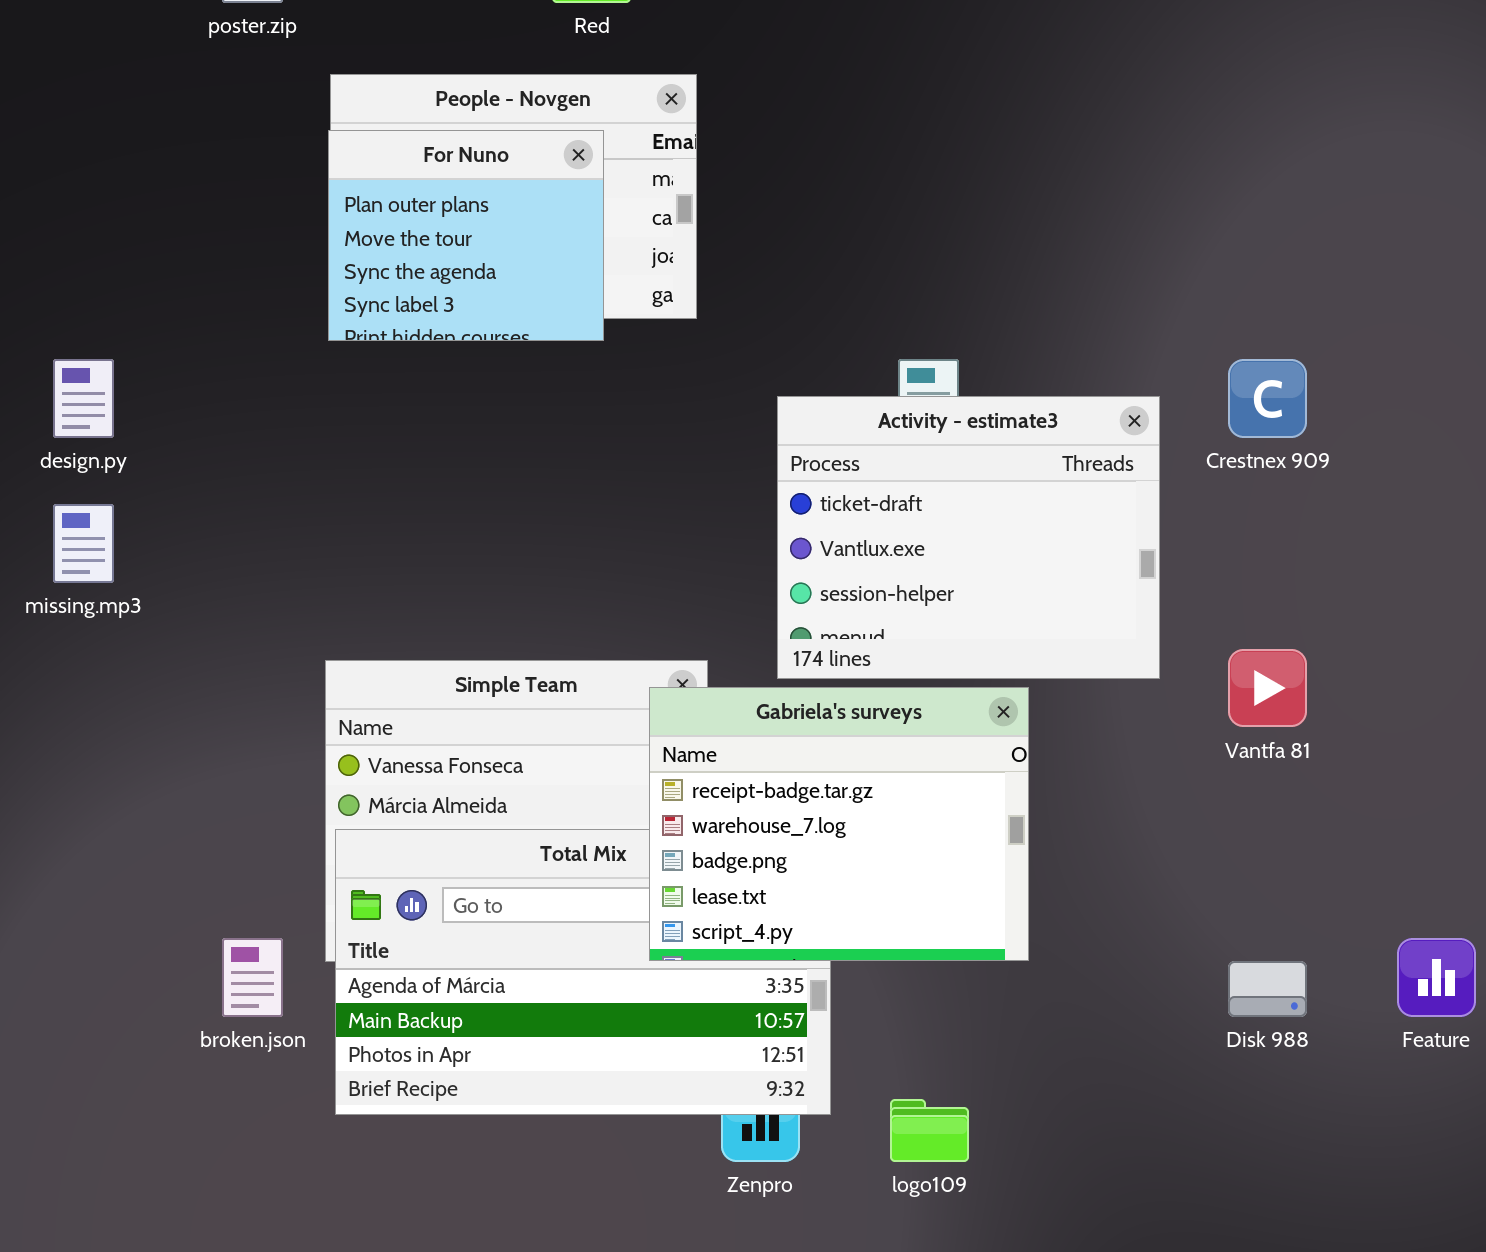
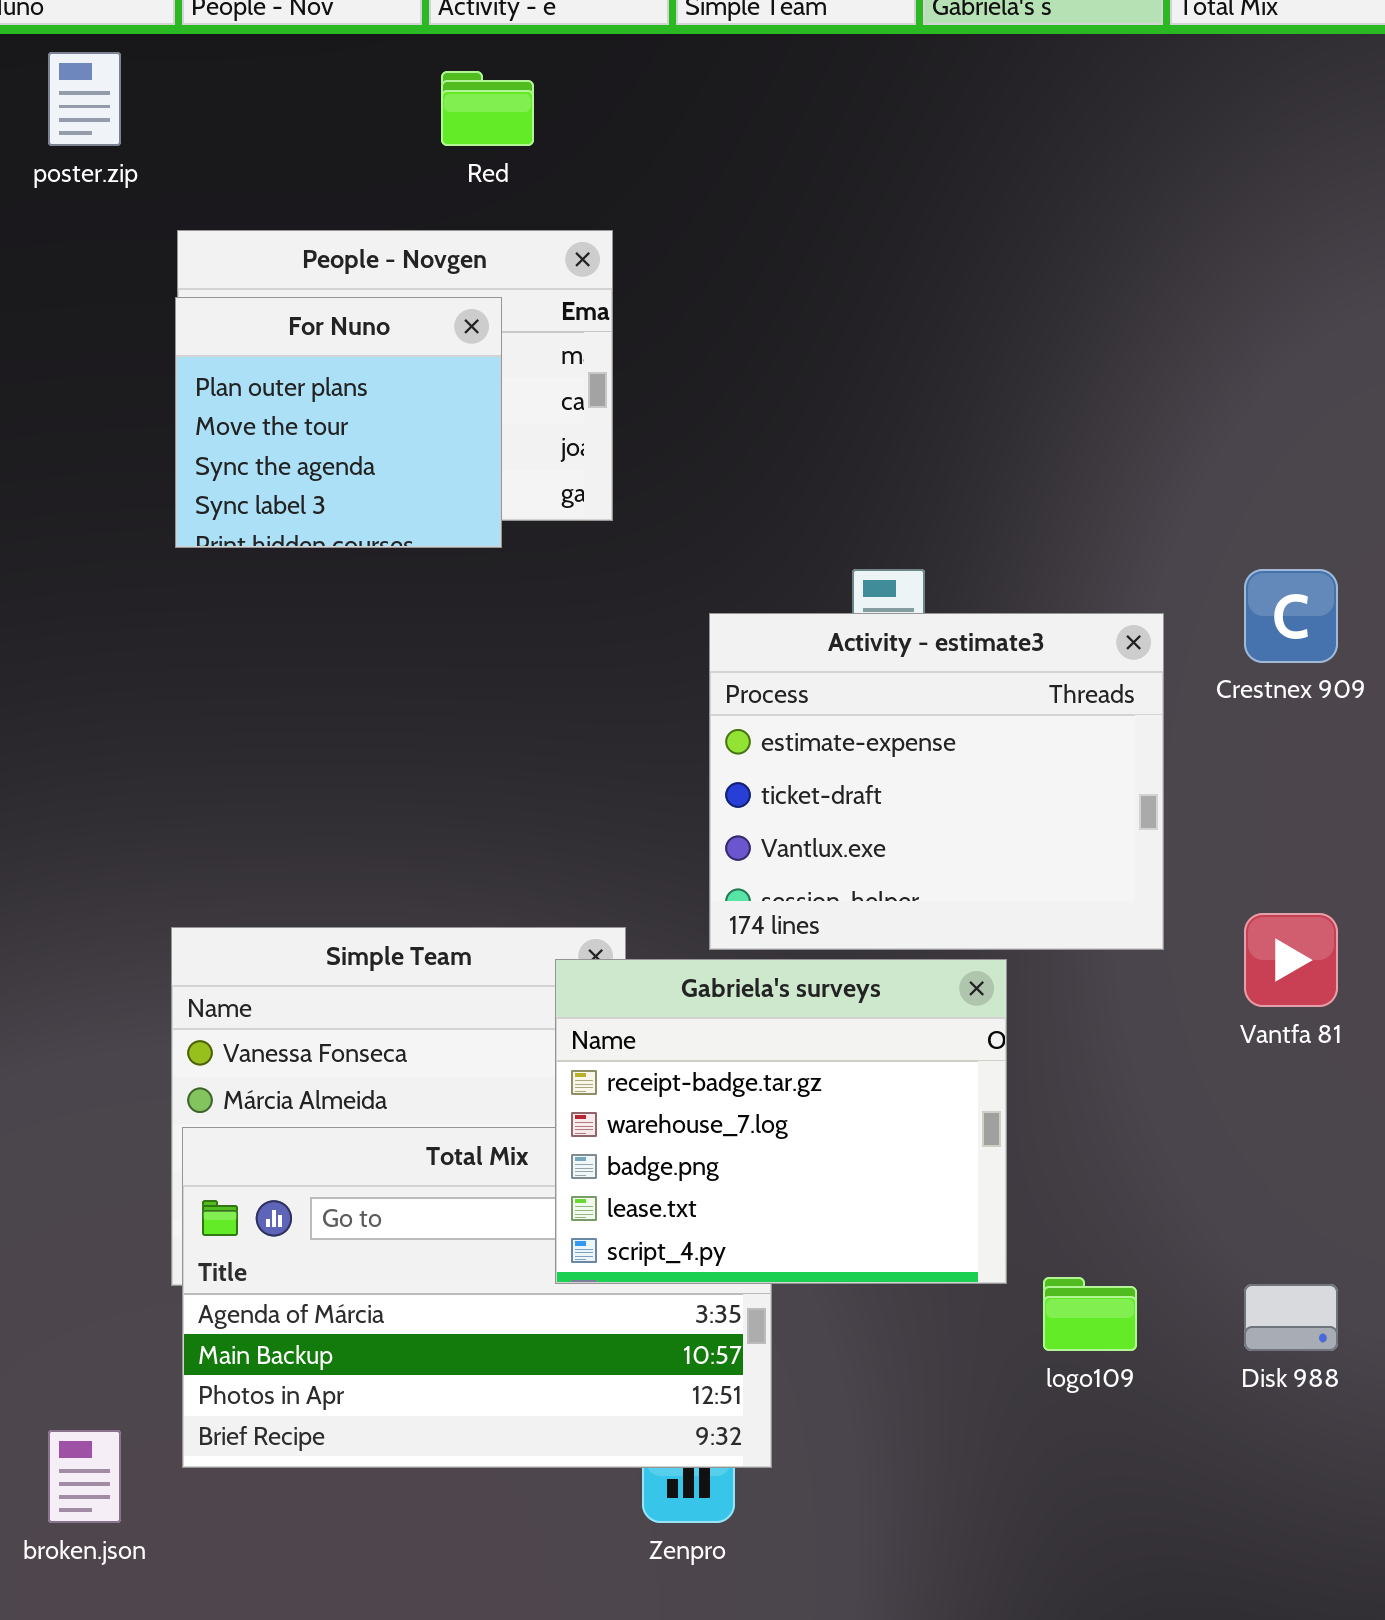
Activity - estimate3: [777,396,1160,679] -> [709,613,1164,950], scrolled up 1 row
broken.json: [222,938,283,1017] -> [48,1430,121,1523], moved
logo109: [890,1099,969,1162] -> [1043,1277,1137,1351], moved

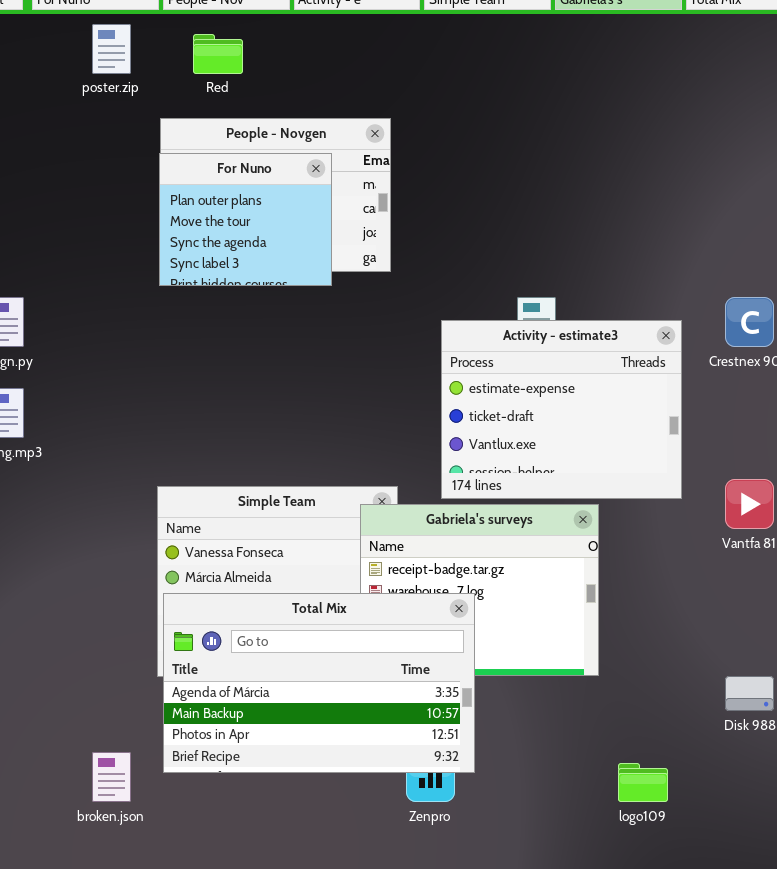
Red: [441,71,534,146] -> [193,34,243,74], moved
Total Mix: [182,1127,772,1468] -> [163,593,475,773], raised
logo109: [1043,1277,1137,1351] -> [618,763,668,802], moved

